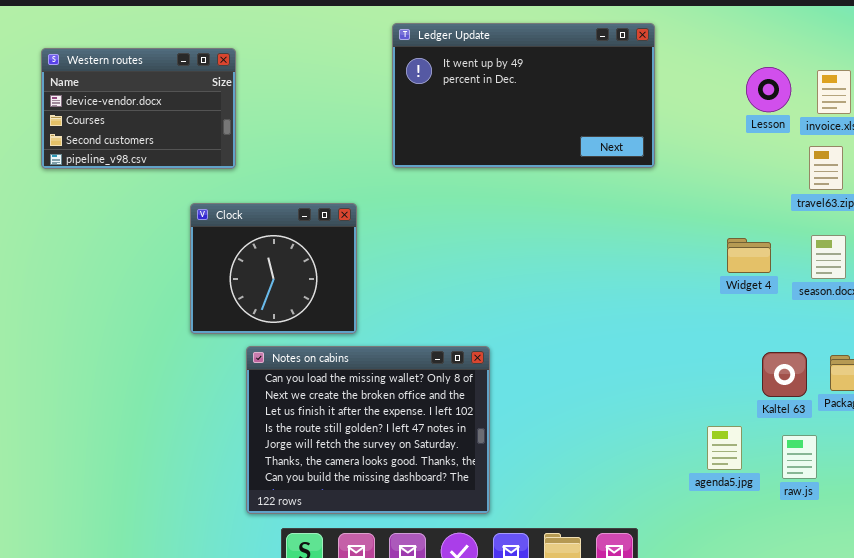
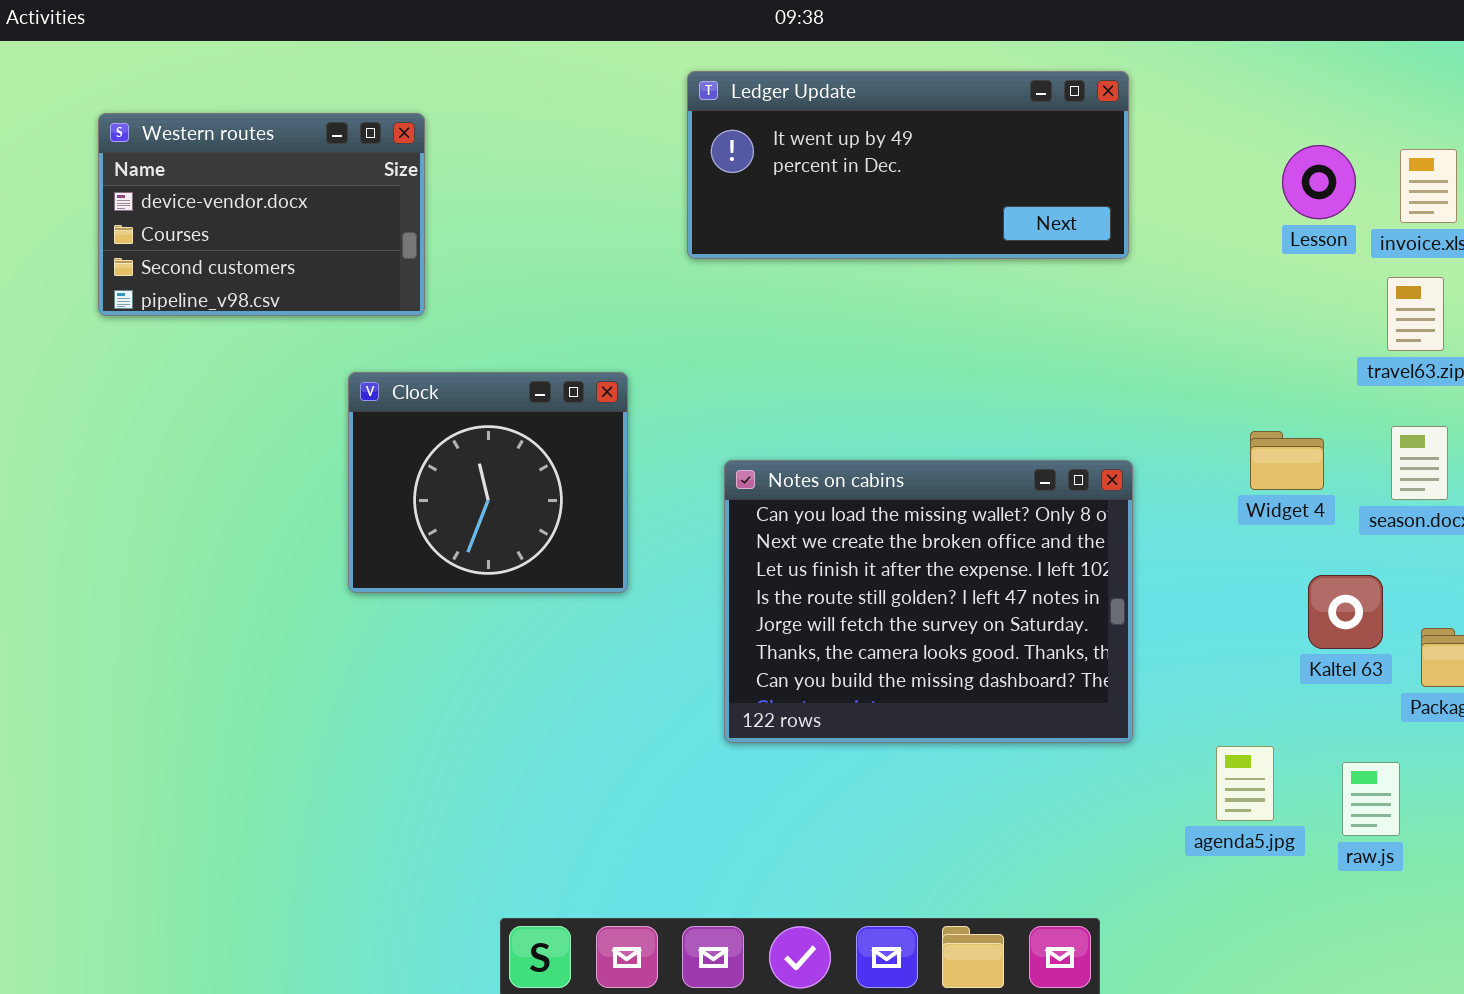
Ledger Update: [392,23,655,168] -> [687,71,1129,259], resized
Notes on cabins: [246,346,490,514] -> [724,460,1133,743], moved
Kaltel 63: [762,352,807,397] -> [1308,575,1383,649], moved

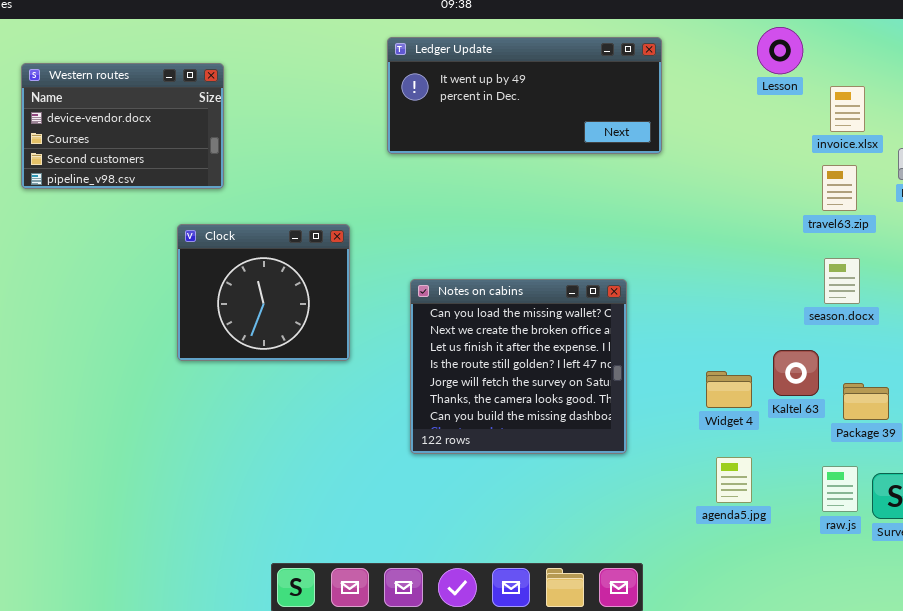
Lesson: [1282,145,1356,219] -> [757,27,803,74], moved
Widget 4: [1250,431,1324,490] -> [706,371,752,408], moved
Notes on cabins: [724,460,1133,743] -> [410,279,627,454], resized
raw.js: [1342,762,1400,836] -> [822,466,858,512], moved

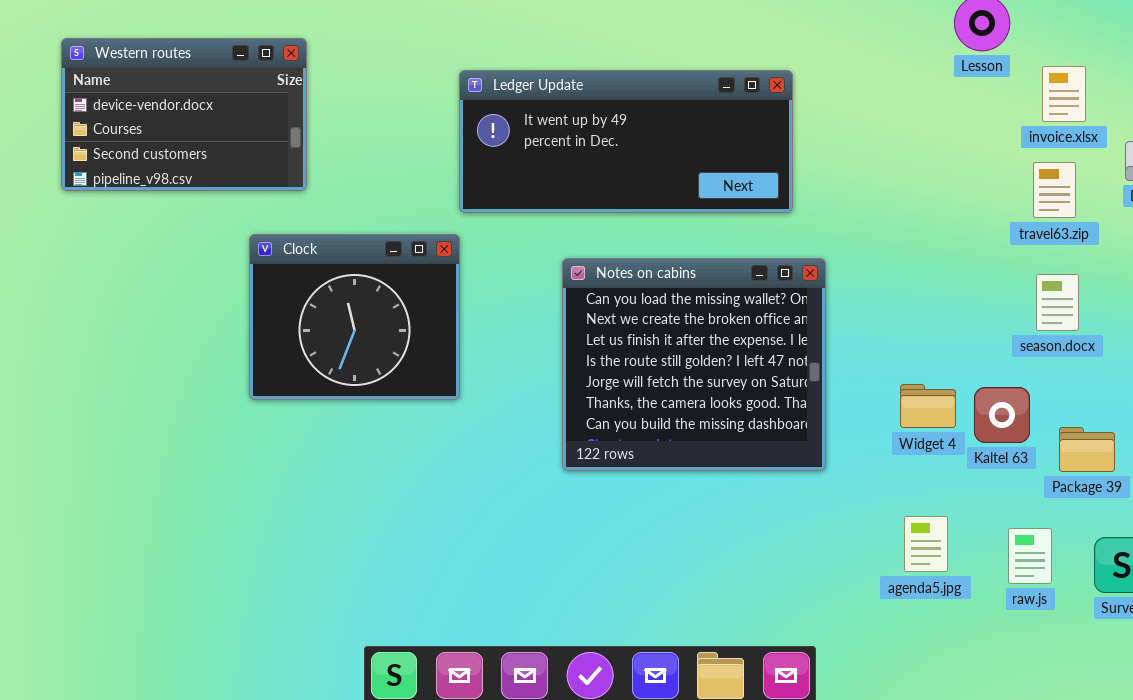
Ledger Update: [387,37,662,154] -> [459,70,793,213], moved
Notes on cabins: [410,279,627,454] -> [562,258,826,471], moved
Widget 4: [706,371,752,408] -> [900,384,956,428], moved
raw.js: [822,466,858,512] -> [1008,528,1052,584], moved

